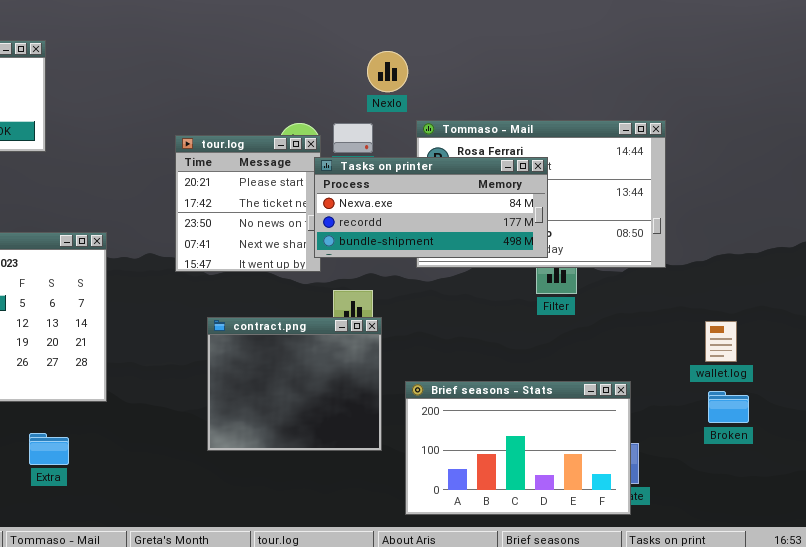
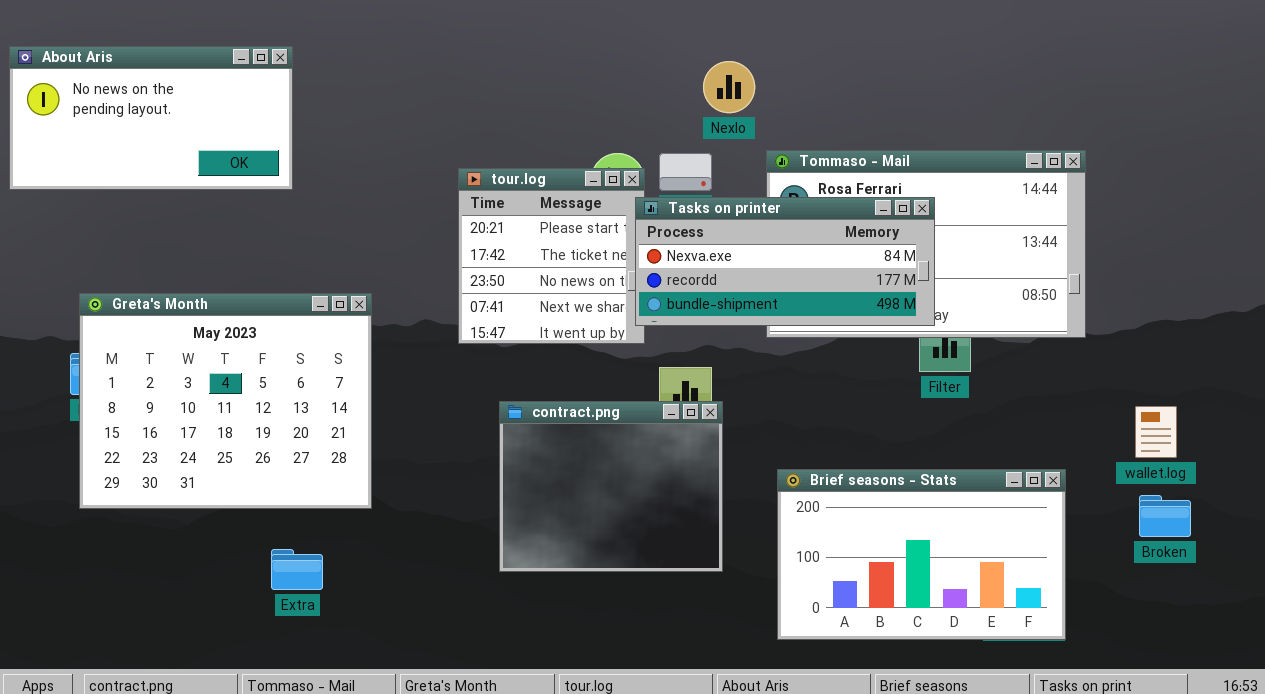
Brief seasons - Stats: [405,381,631,515] -> [777,469,1066,640], moved

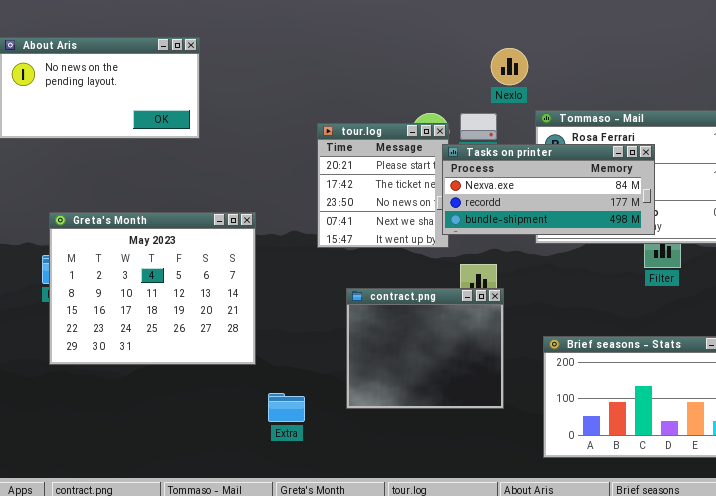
Extra: [271,549,323,590] -> [268,393,305,422], moved

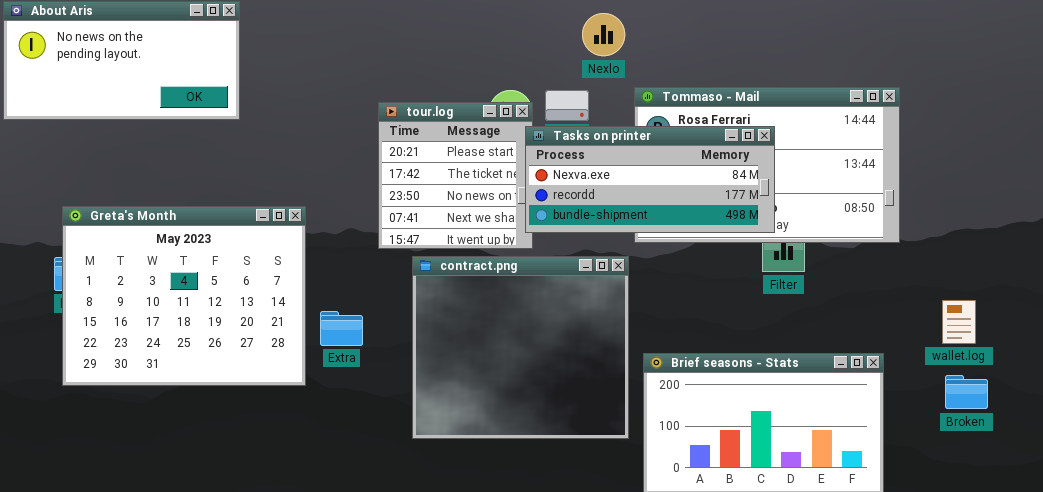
contract.png: [346,288,504,409] -> [412,256,629,439], resized
Extra: [268,393,305,422] -> [320,311,363,346], moved

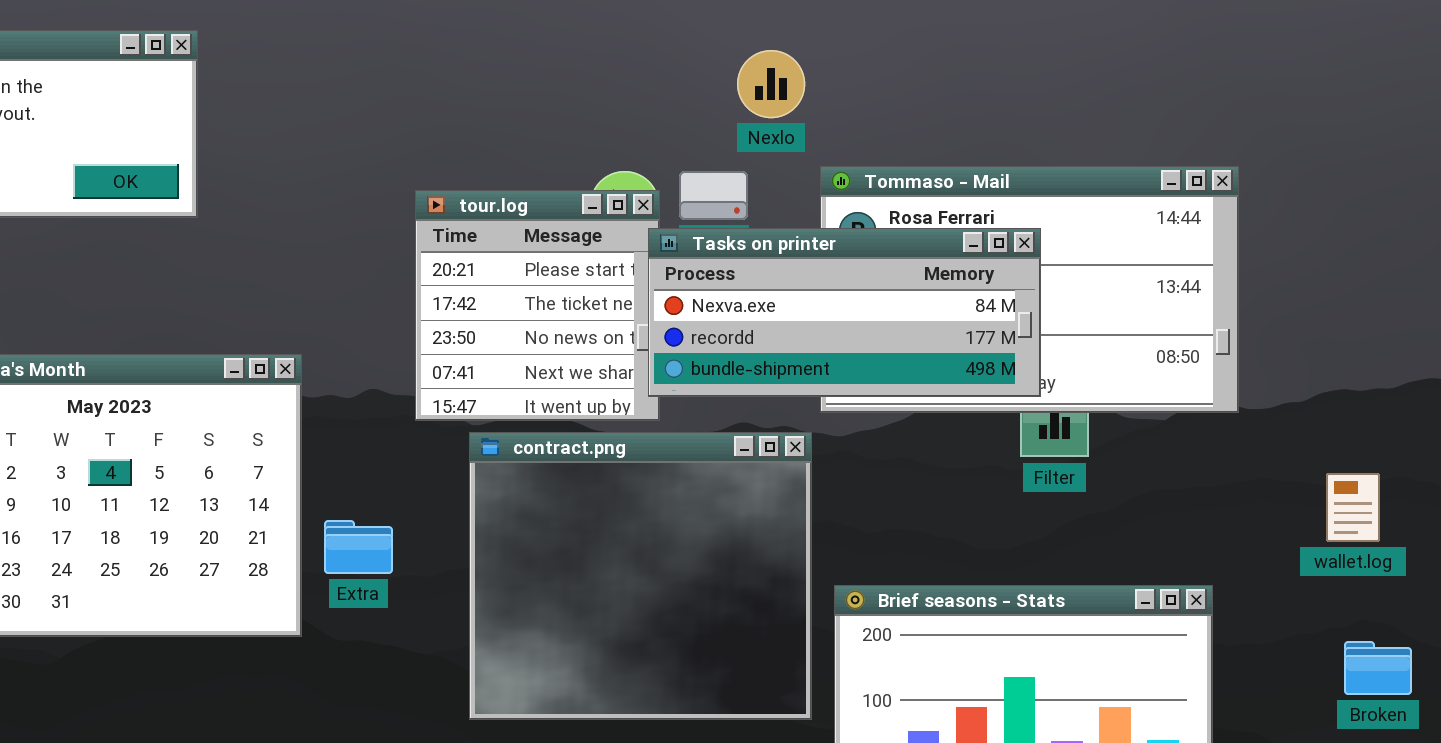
wallet.log: [942,300,976,344] -> [1326,473,1380,542], moved
Broken: [945,375,988,409] -> [1344,641,1412,695], moved

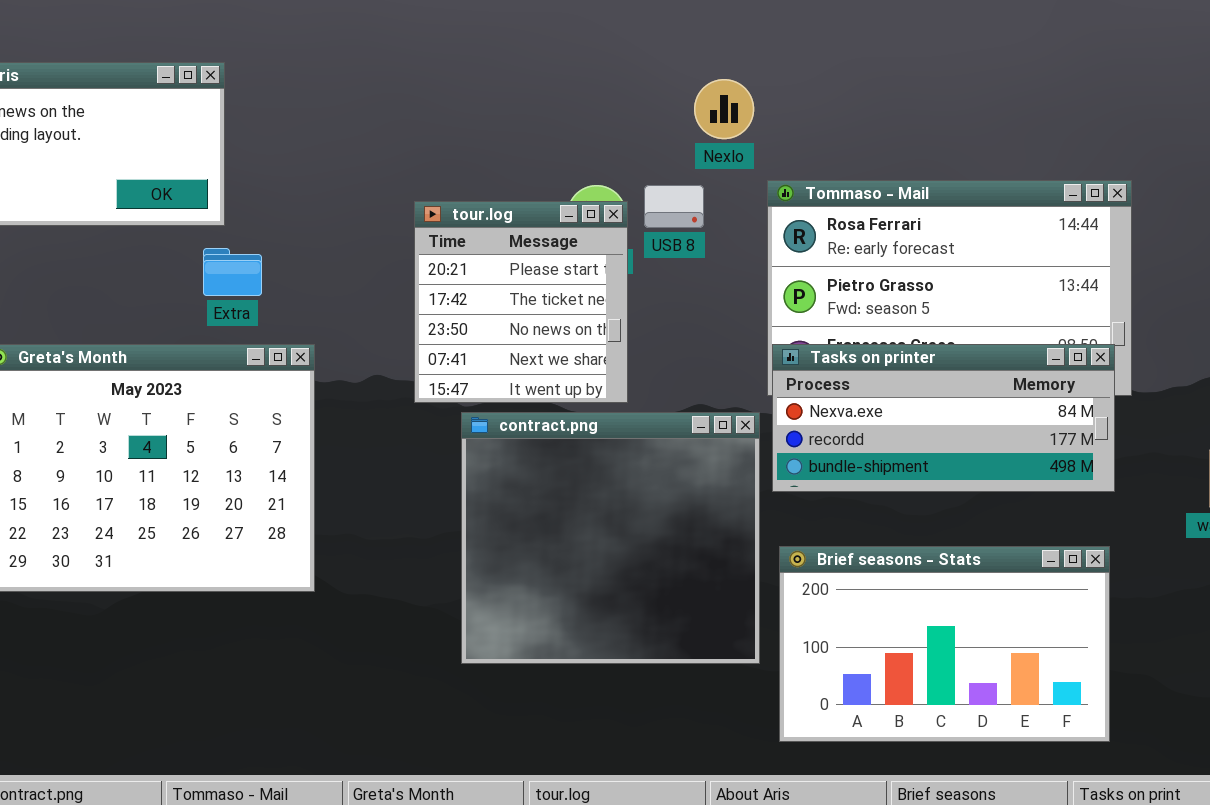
Tasks on printer: [648,228,1041,397] -> [772,344,1115,492], moved
Extra: [324,520,393,574] -> [203,248,262,296], moved

